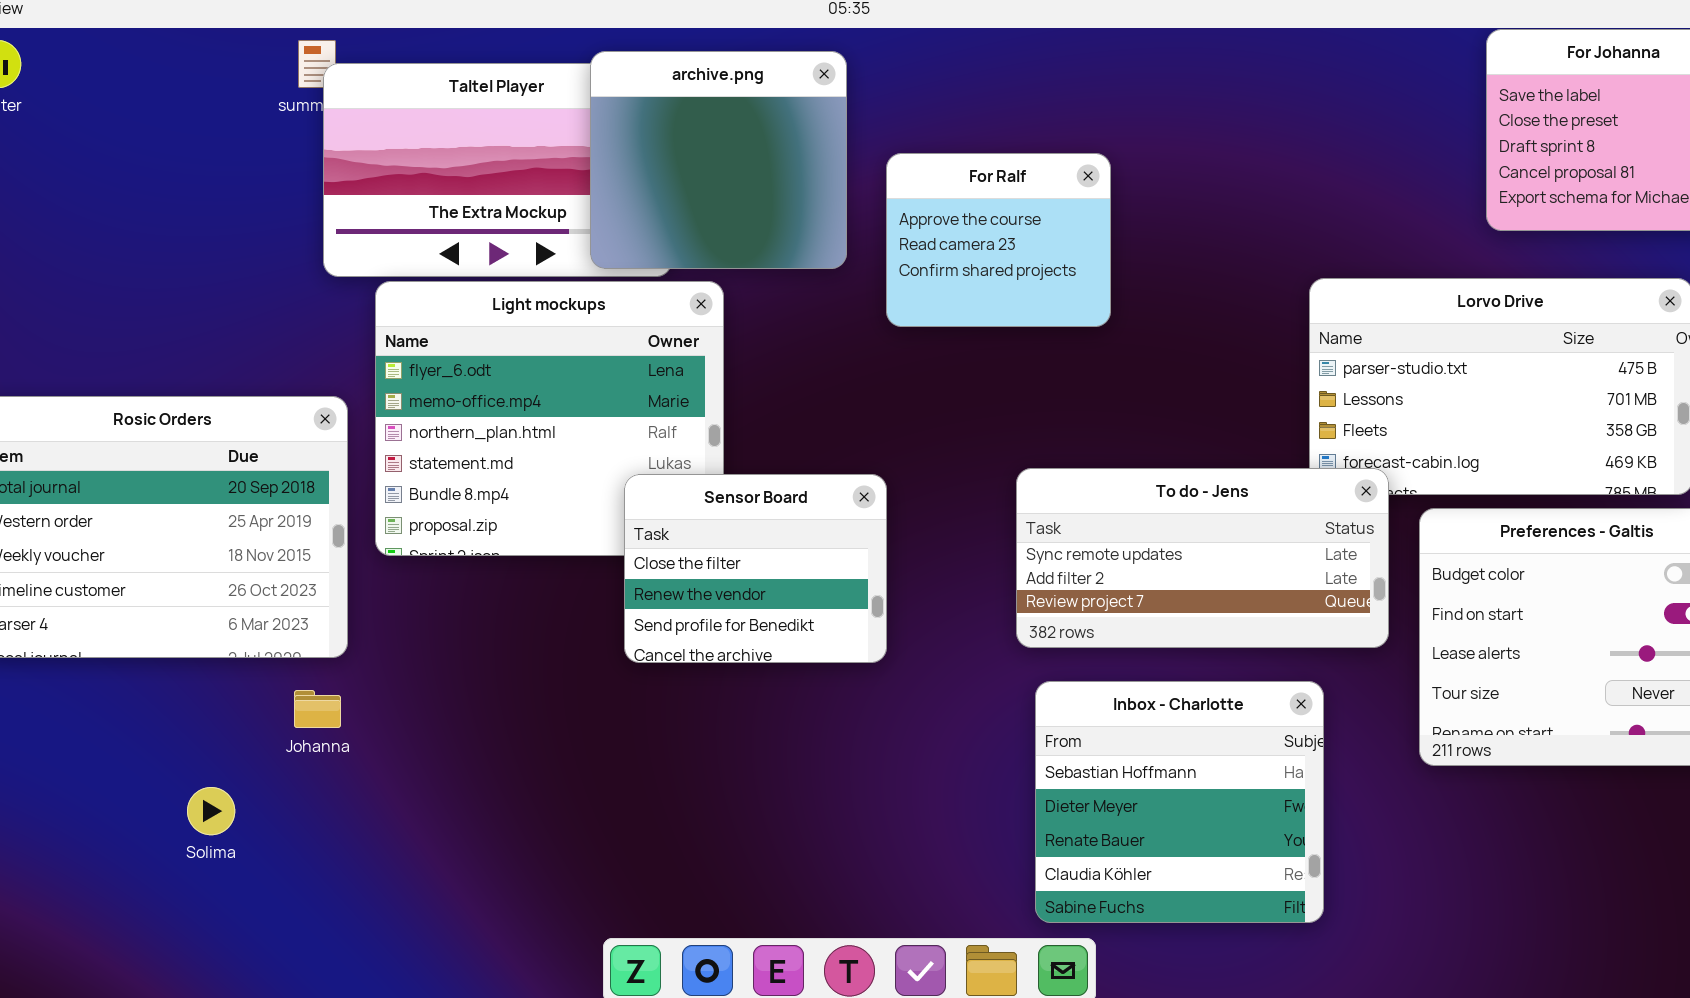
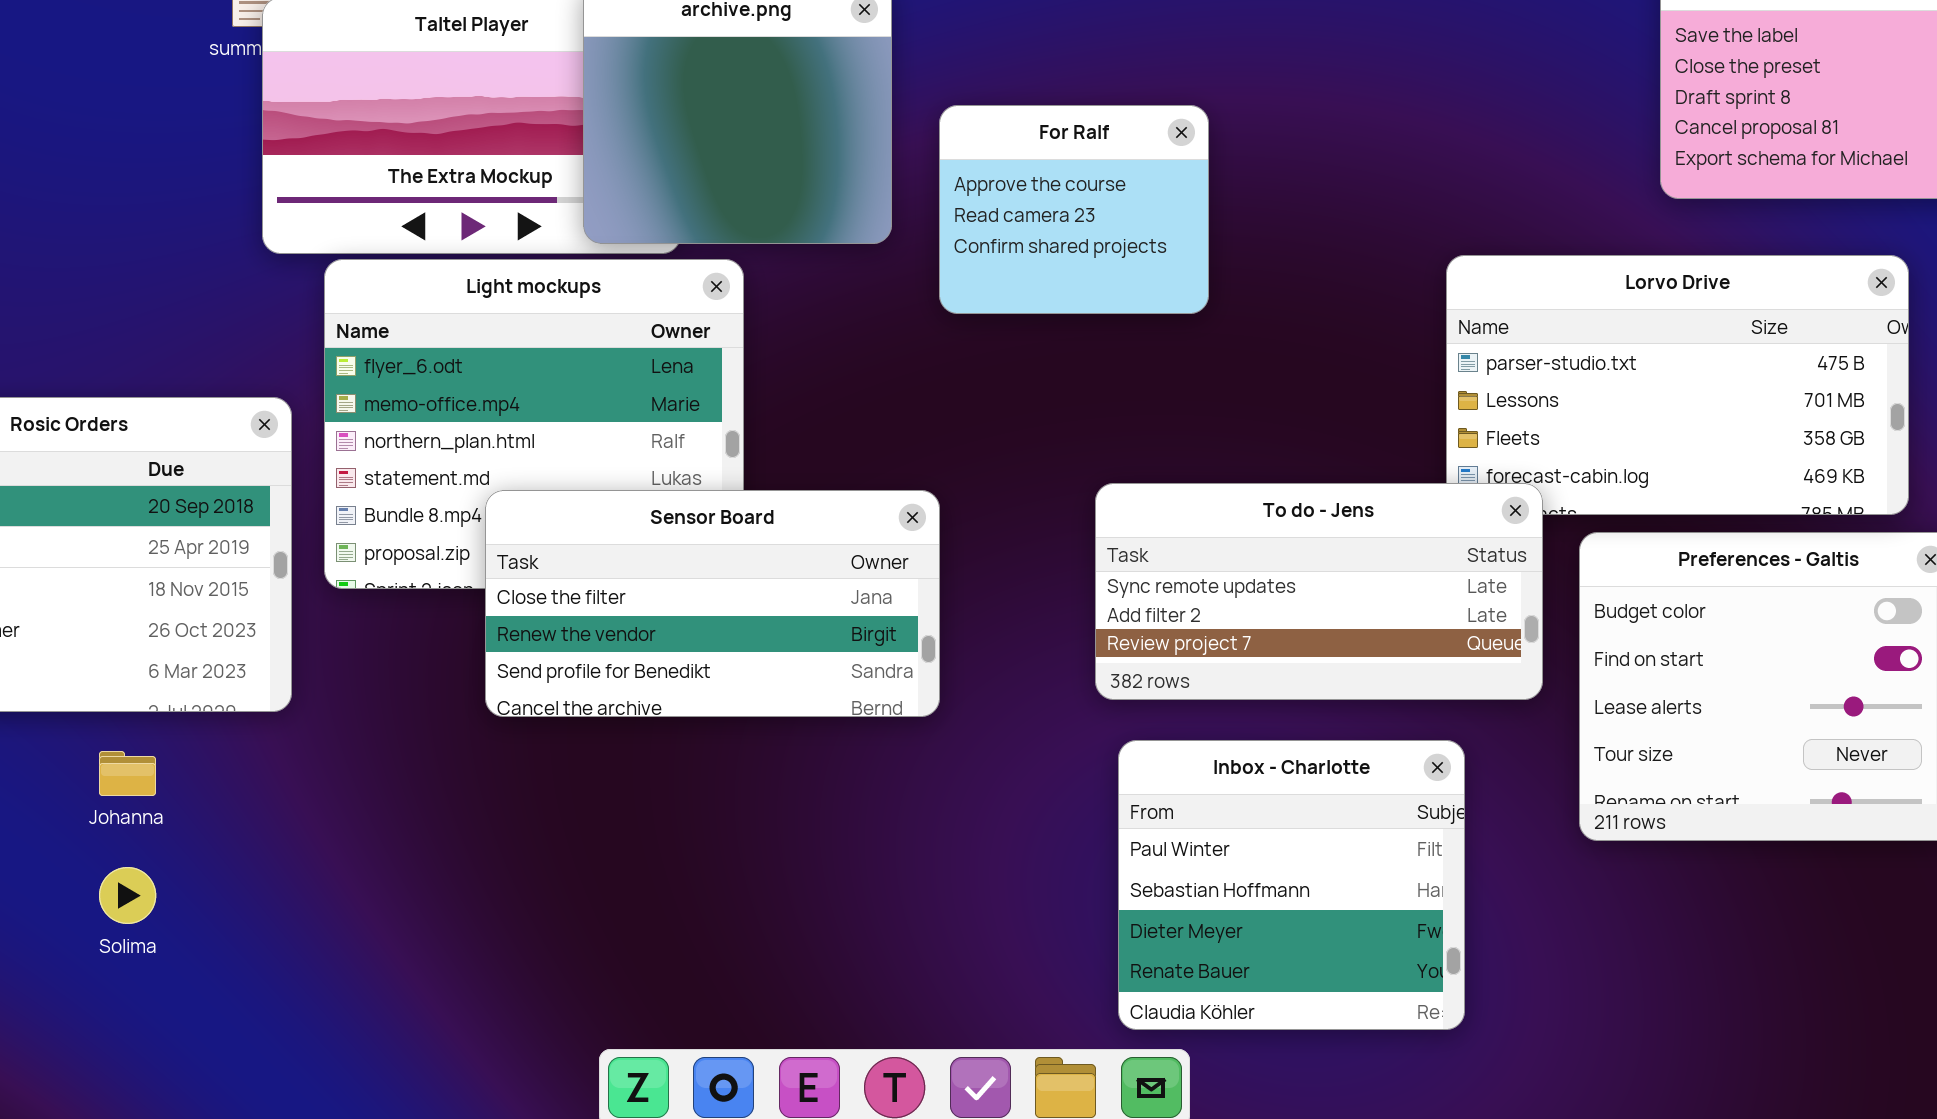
Sensor Board: [624,474,887,663] -> [485,490,940,717], resized
Inbox - Charlotte: [1035,681,1324,923] -> [1118,740,1465,1030], scrolled up 1 row
Johanna: [294,690,341,728] -> [99,751,156,796], moved

